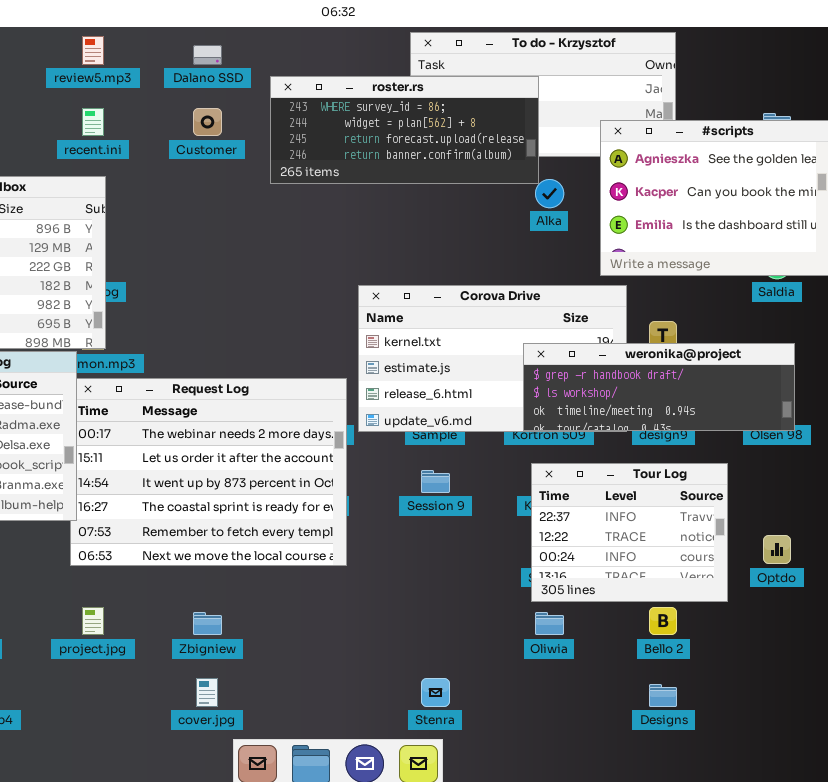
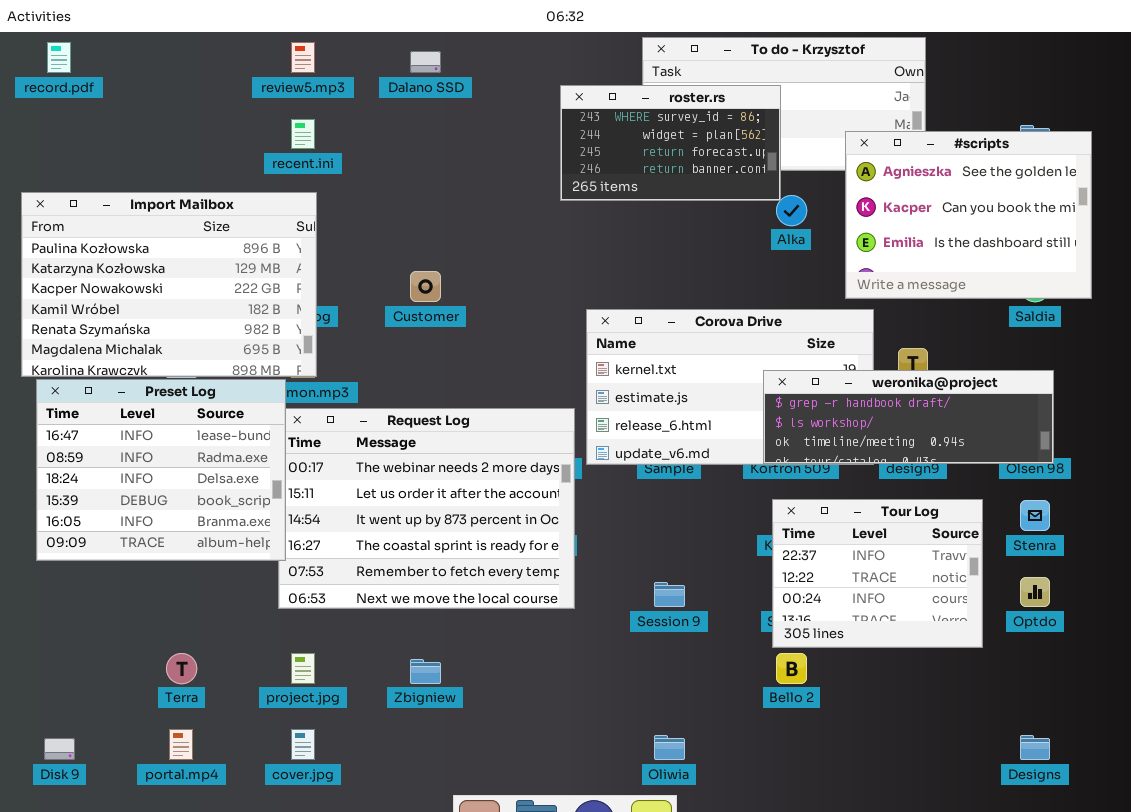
roster.rs: [270,76,539,184] -> [560,85,781,201], resized
Customer: [193,108,222,136] -> [410,271,441,302], moved
Session 9: [421,470,450,493] -> [654,582,685,607], moved
Bello 2: [649,607,677,635] -> [776,653,807,684], moved
Oliwia: [535,612,564,635] -> [654,735,685,760], moved
cover.jpg: [196,678,218,707] -> [291,729,315,760], moved
Stenra: [421,678,450,707] -> [1020,500,1050,531], moved
Designs: [649,684,677,707] -> [1020,735,1050,760], moved

